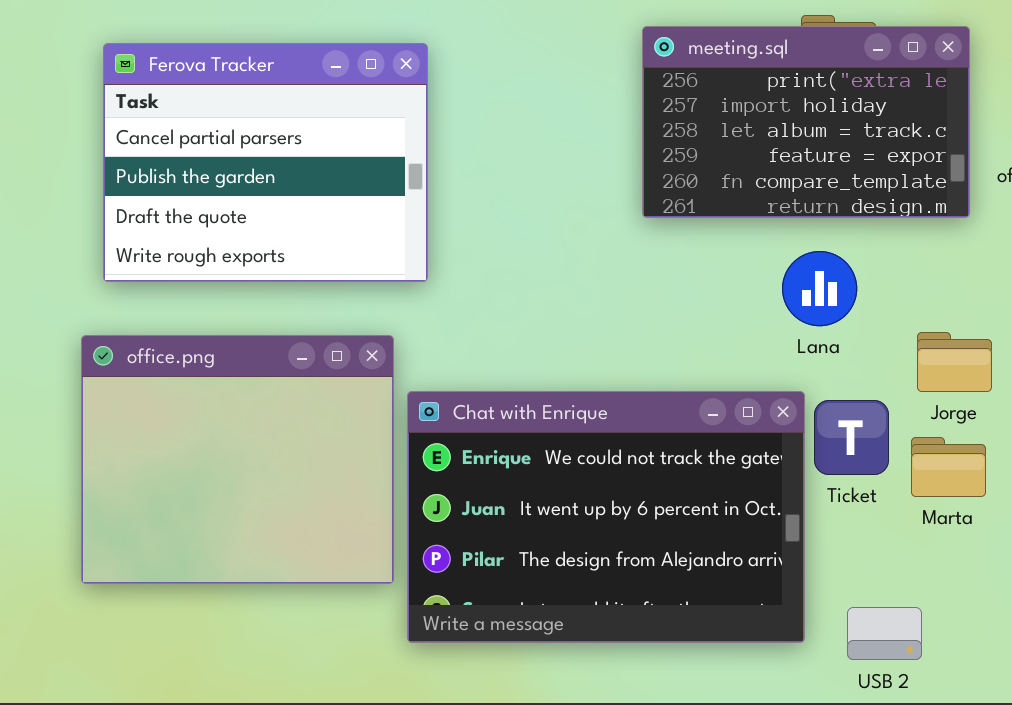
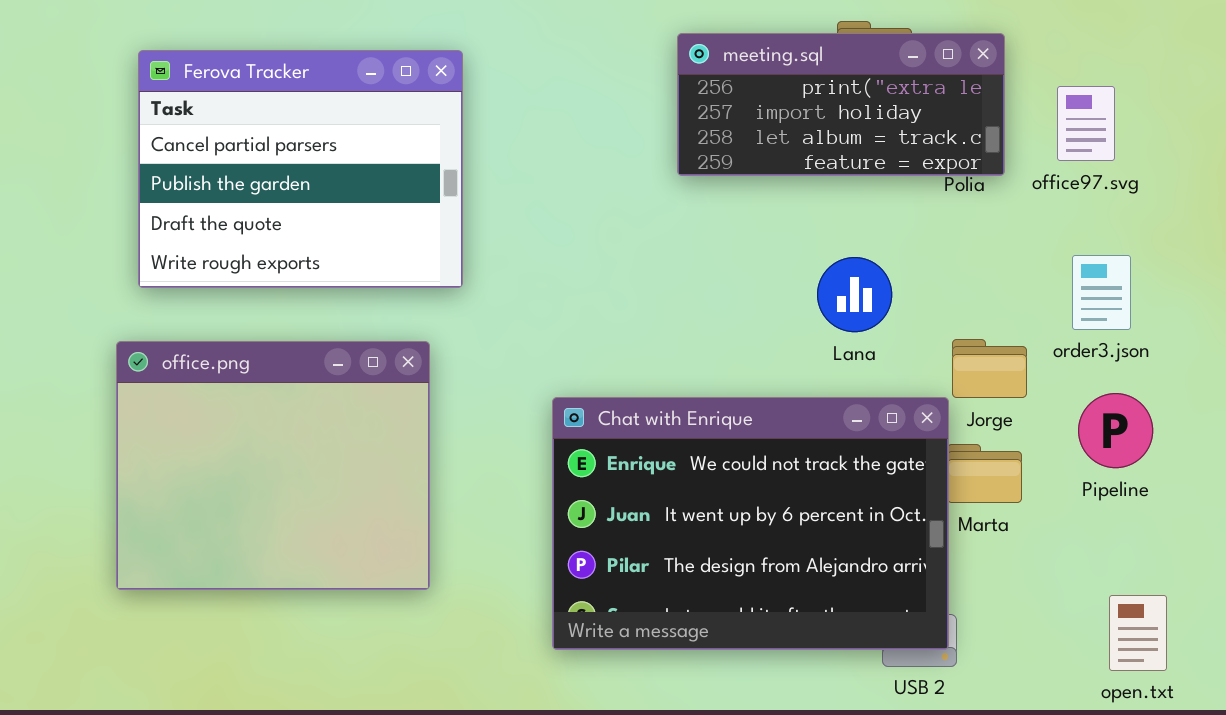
meeting.sql: [642,26,970,218] -> [677,33,1005,176], resized
Chat with Enrique: [407,391,805,643] -> [552,397,949,650], moved

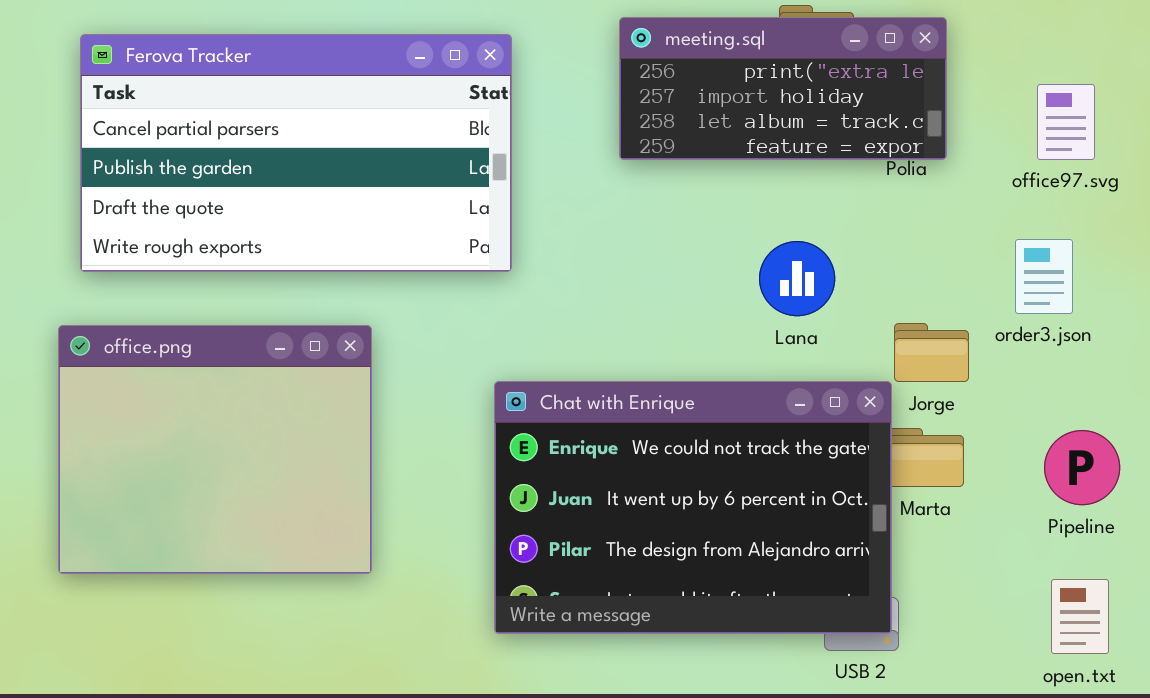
Ferova Tracker: [138,50,463,288] -> [80,34,512,272], resized
office97.svg: [1057,86,1115,161] -> [1037,84,1095,160], moved
Pipeline: [1078,393,1153,468] -> [1044,430,1120,505], moved

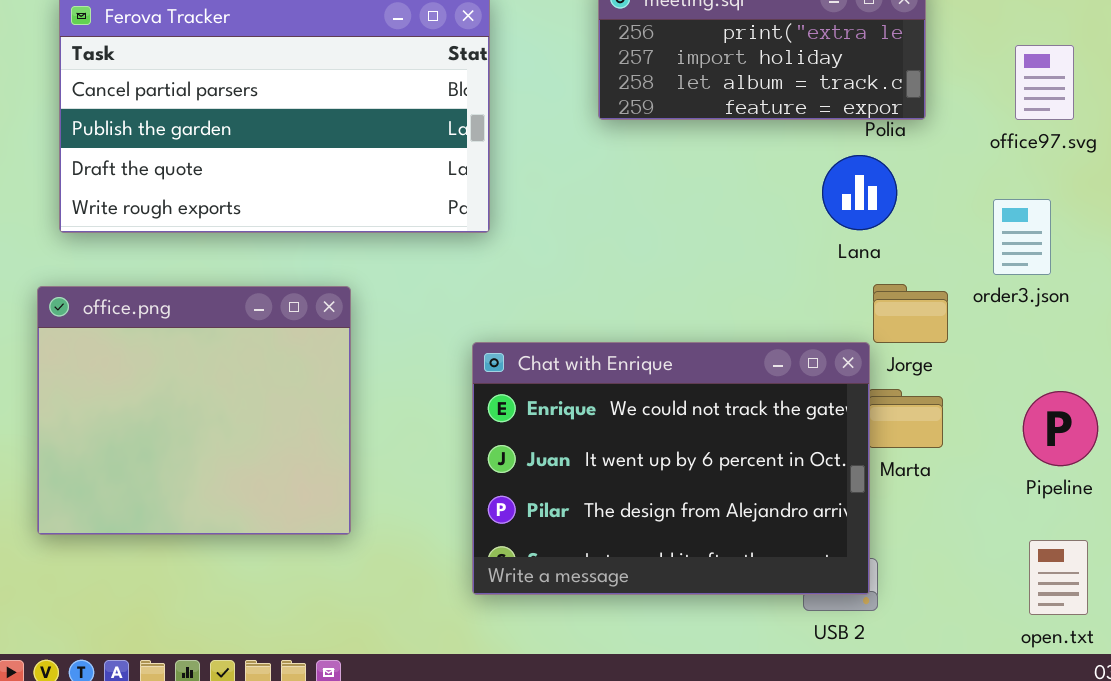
Lana: [759,241,835,316] -> [822,155,897,230], moved

